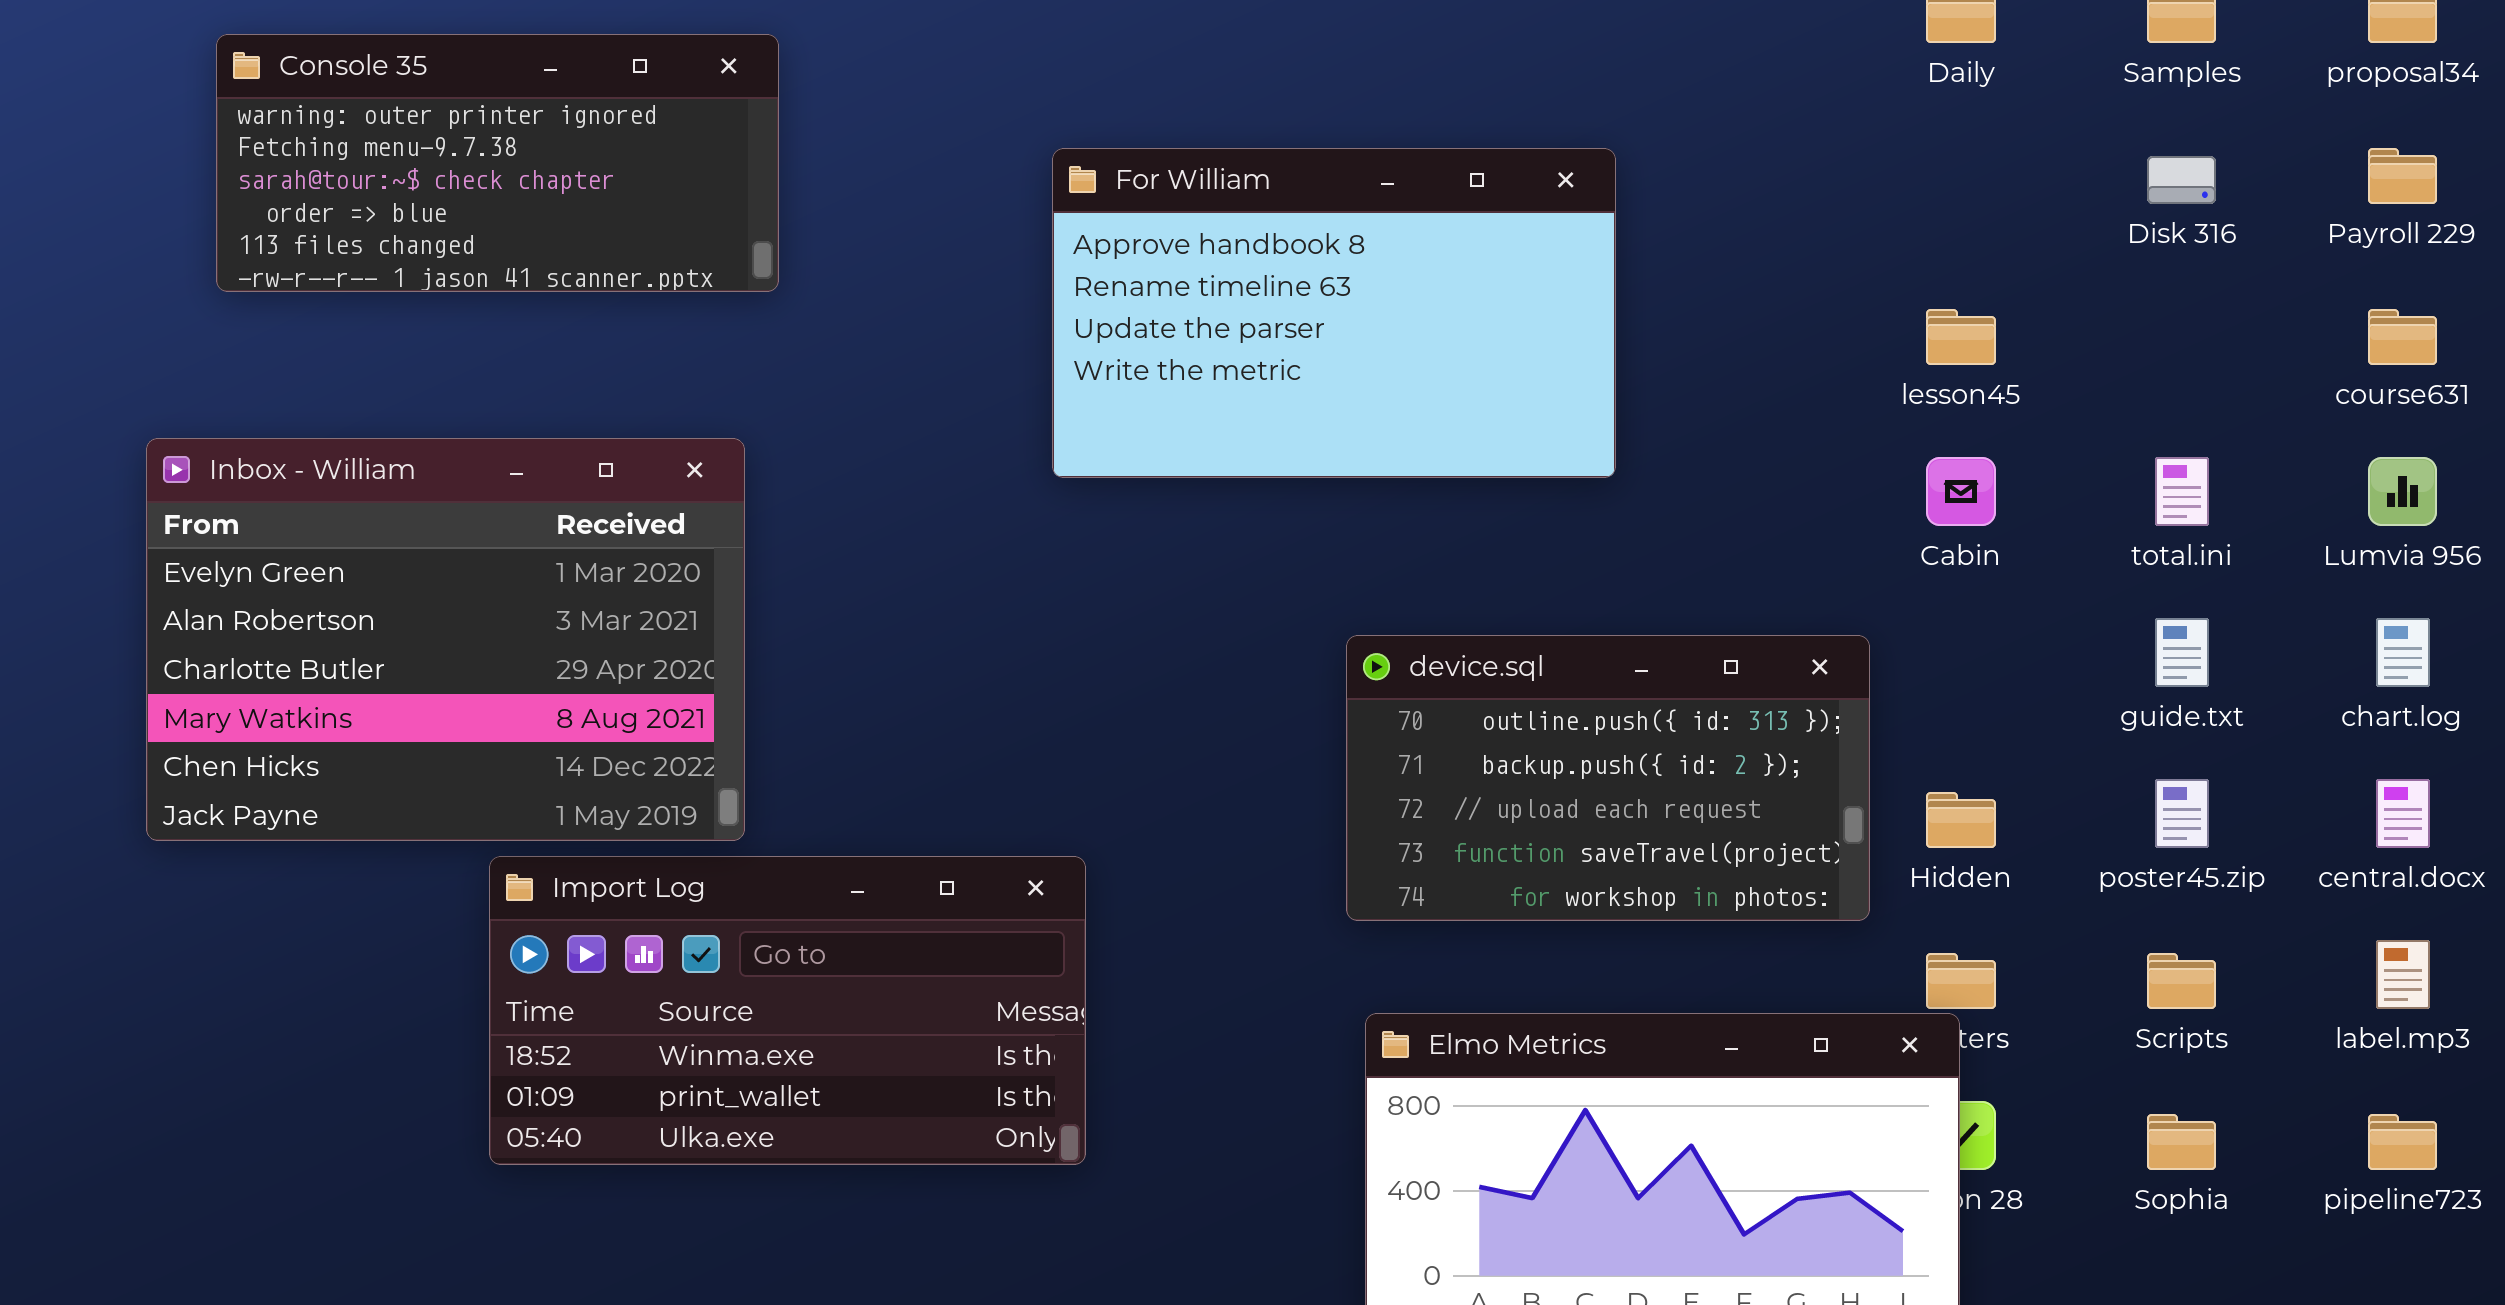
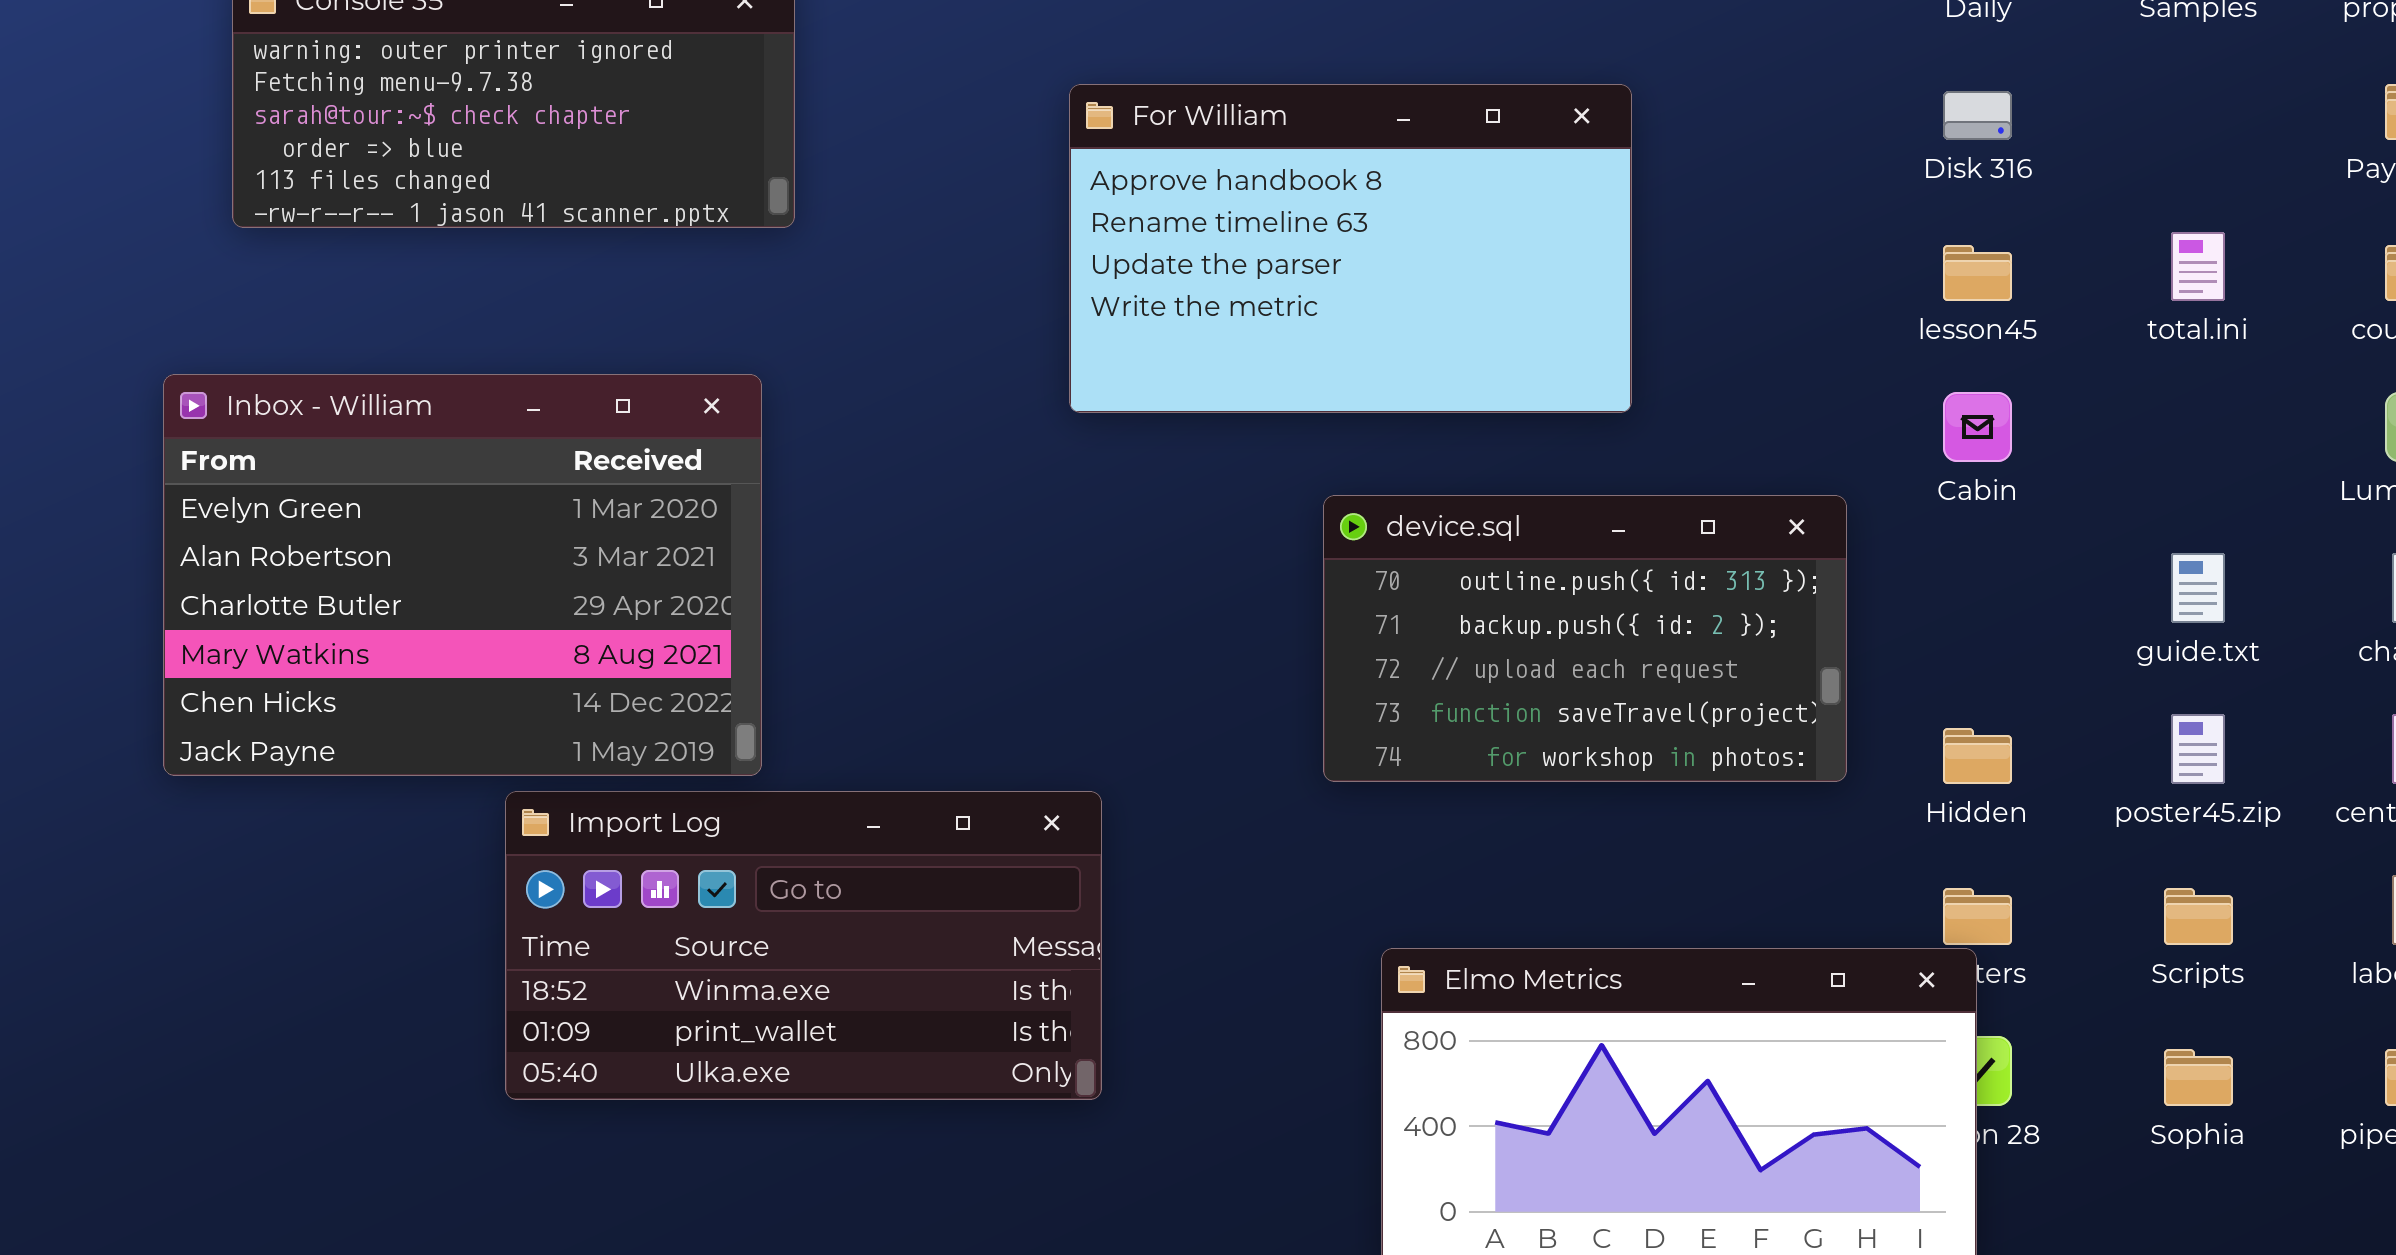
Disk 316: [2147,156,2216,204] -> [1943,91,2012,140], moved
total.ini: [2155,457,2209,526] -> [2171,232,2225,301], moved
device.sql: [1346,635,1870,921] -> [1323,495,1847,782], moved

